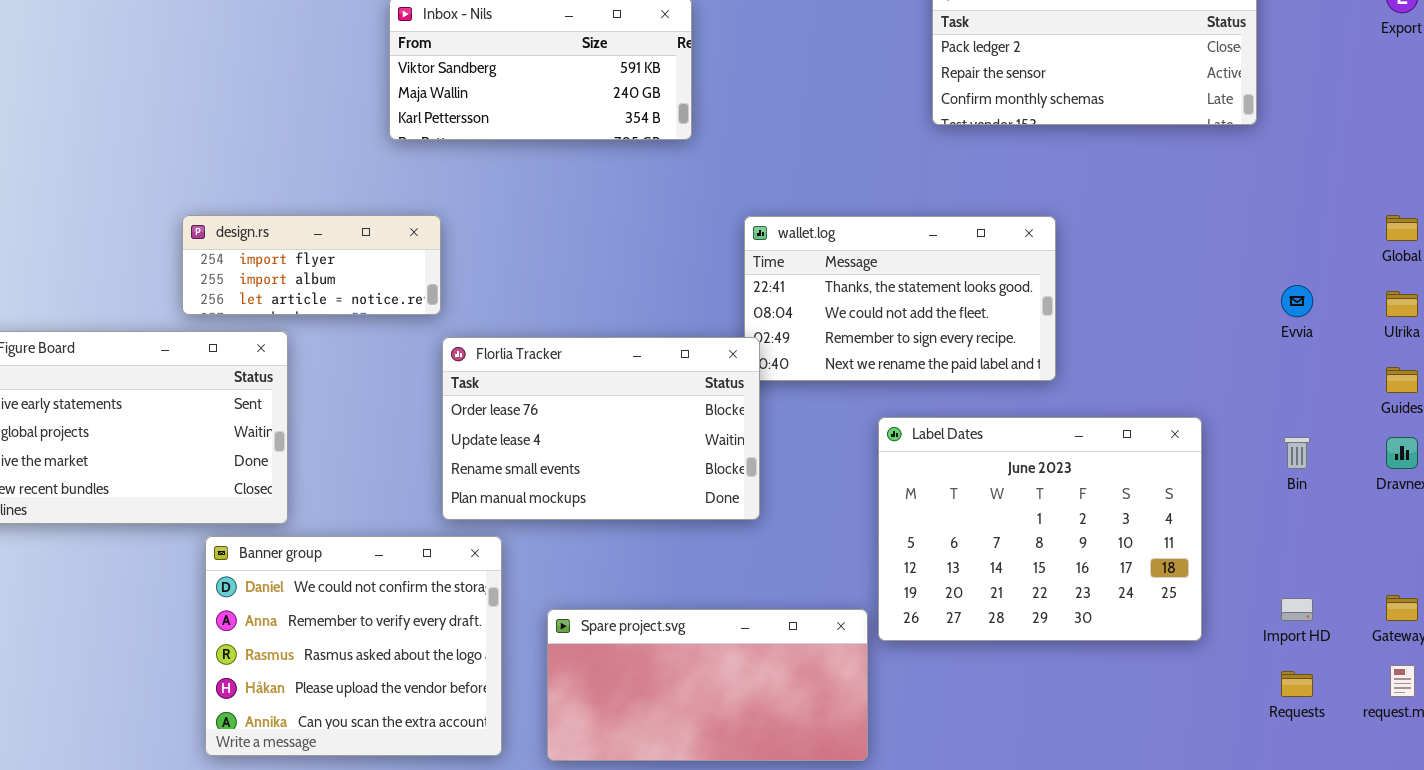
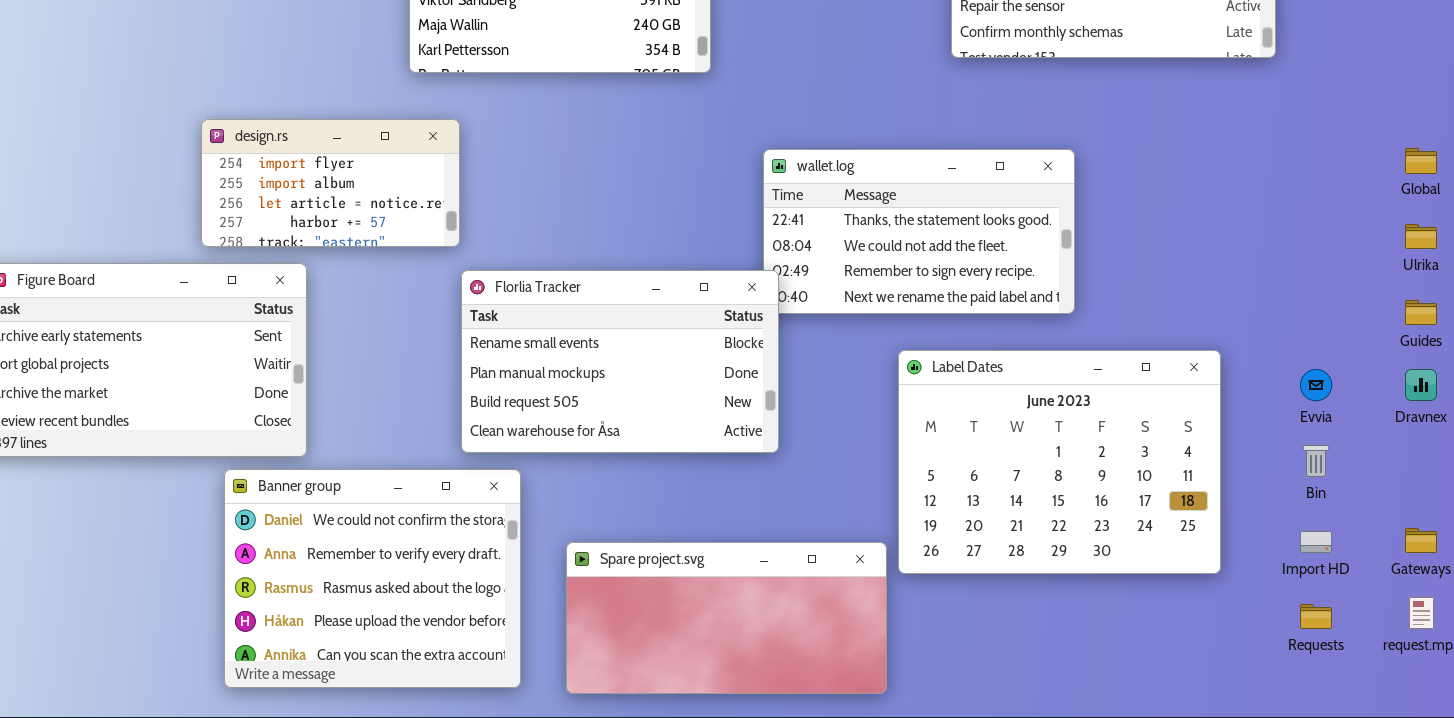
design.rs: [182,215,441,315] -> [201,119,460,247], resized
Evvia: [1281,285,1313,317] -> [1300,369,1332,401], moved
Florlia Tracker: [442,337,760,520] -> [461,270,779,453], scrolled down 2 rows
Bin: [1284,437,1310,469] -> [1303,445,1329,477], moved

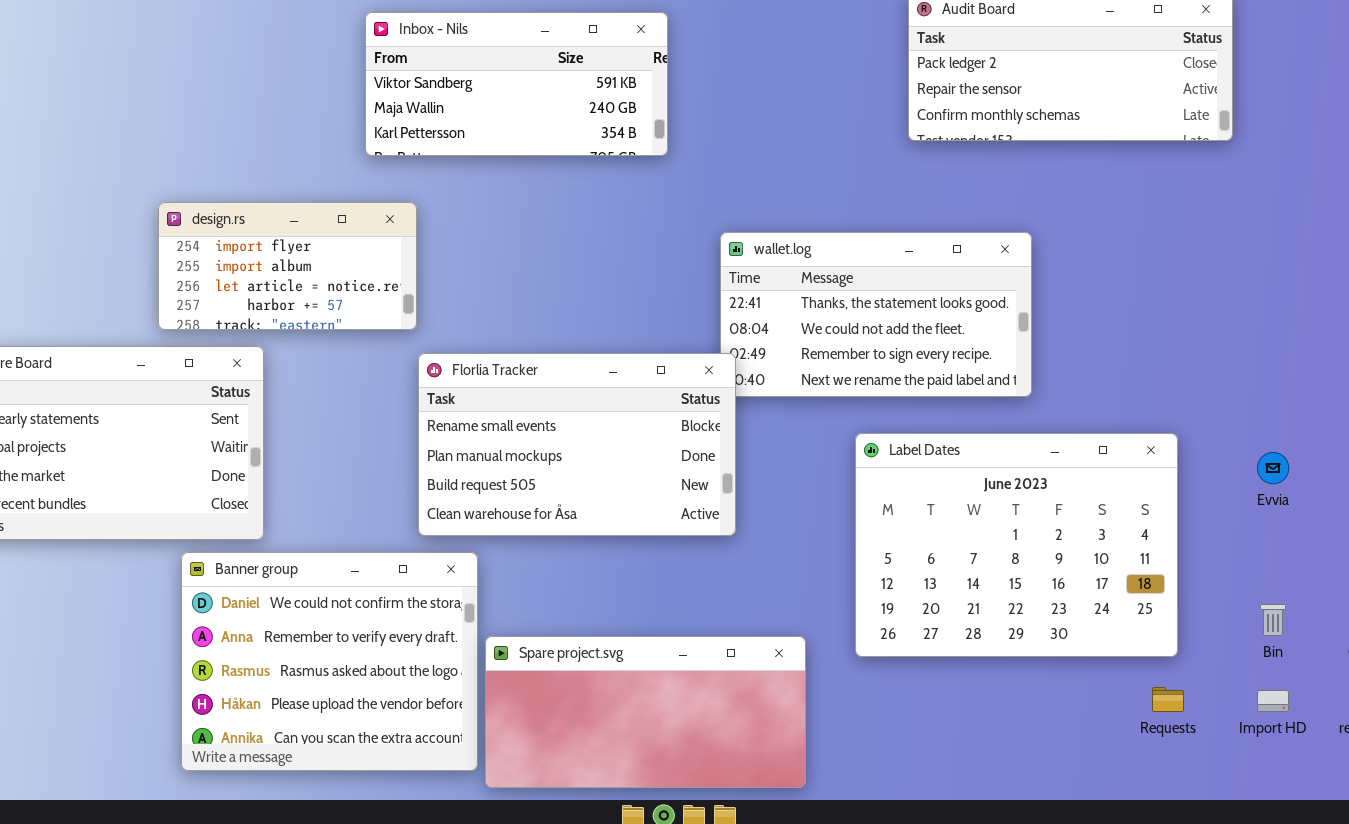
Bin: [1303,445,1329,477] -> [1260,604,1286,636], moved
Import HD: [1300,531,1332,553] -> [1257,690,1289,712], moved
Spare project.svg: [566,542,887,694] -> [485,636,806,788], moved
Requests: [1300,604,1332,629] -> [1152,687,1184,712], moved

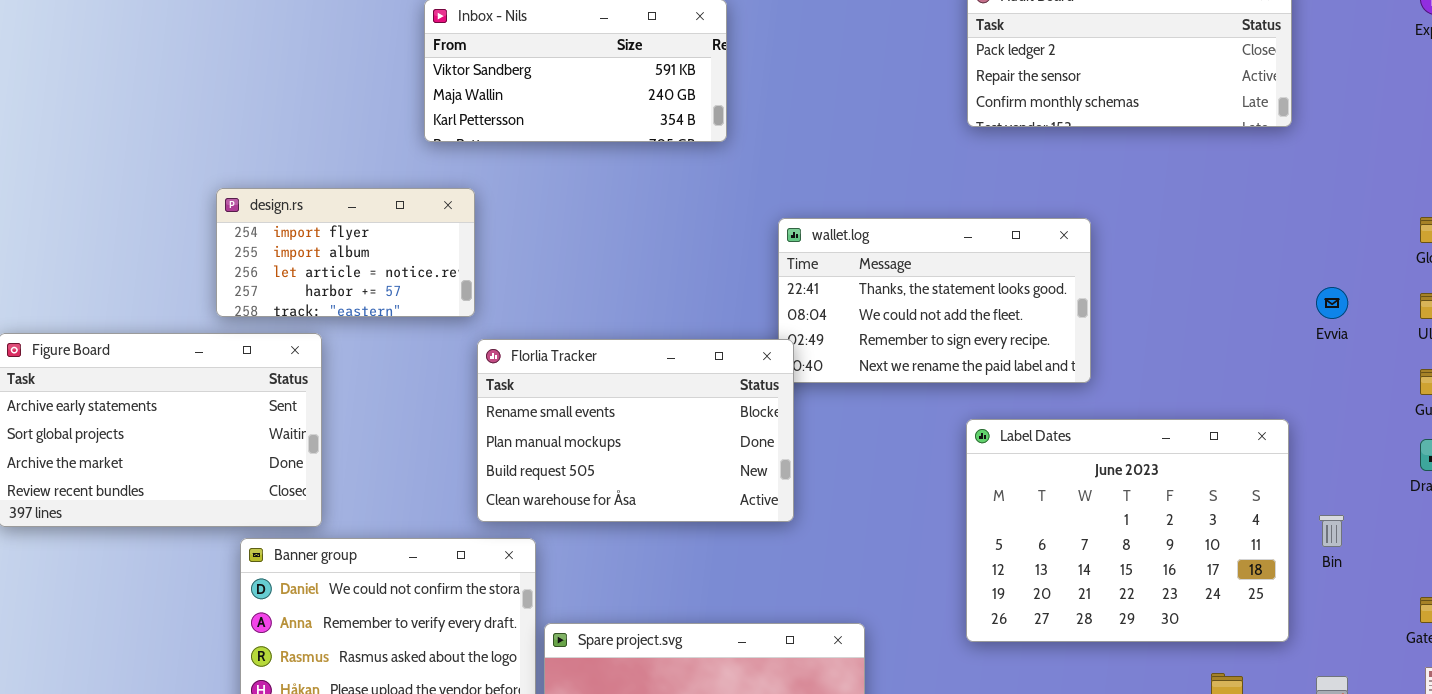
Label Dates: [855,433,1178,657] -> [966,419,1289,642], moved
Evvia: [1257,452,1289,484] -> [1316,287,1348,319], moved
Bin: [1260,604,1286,636] -> [1319,515,1344,547], moved

